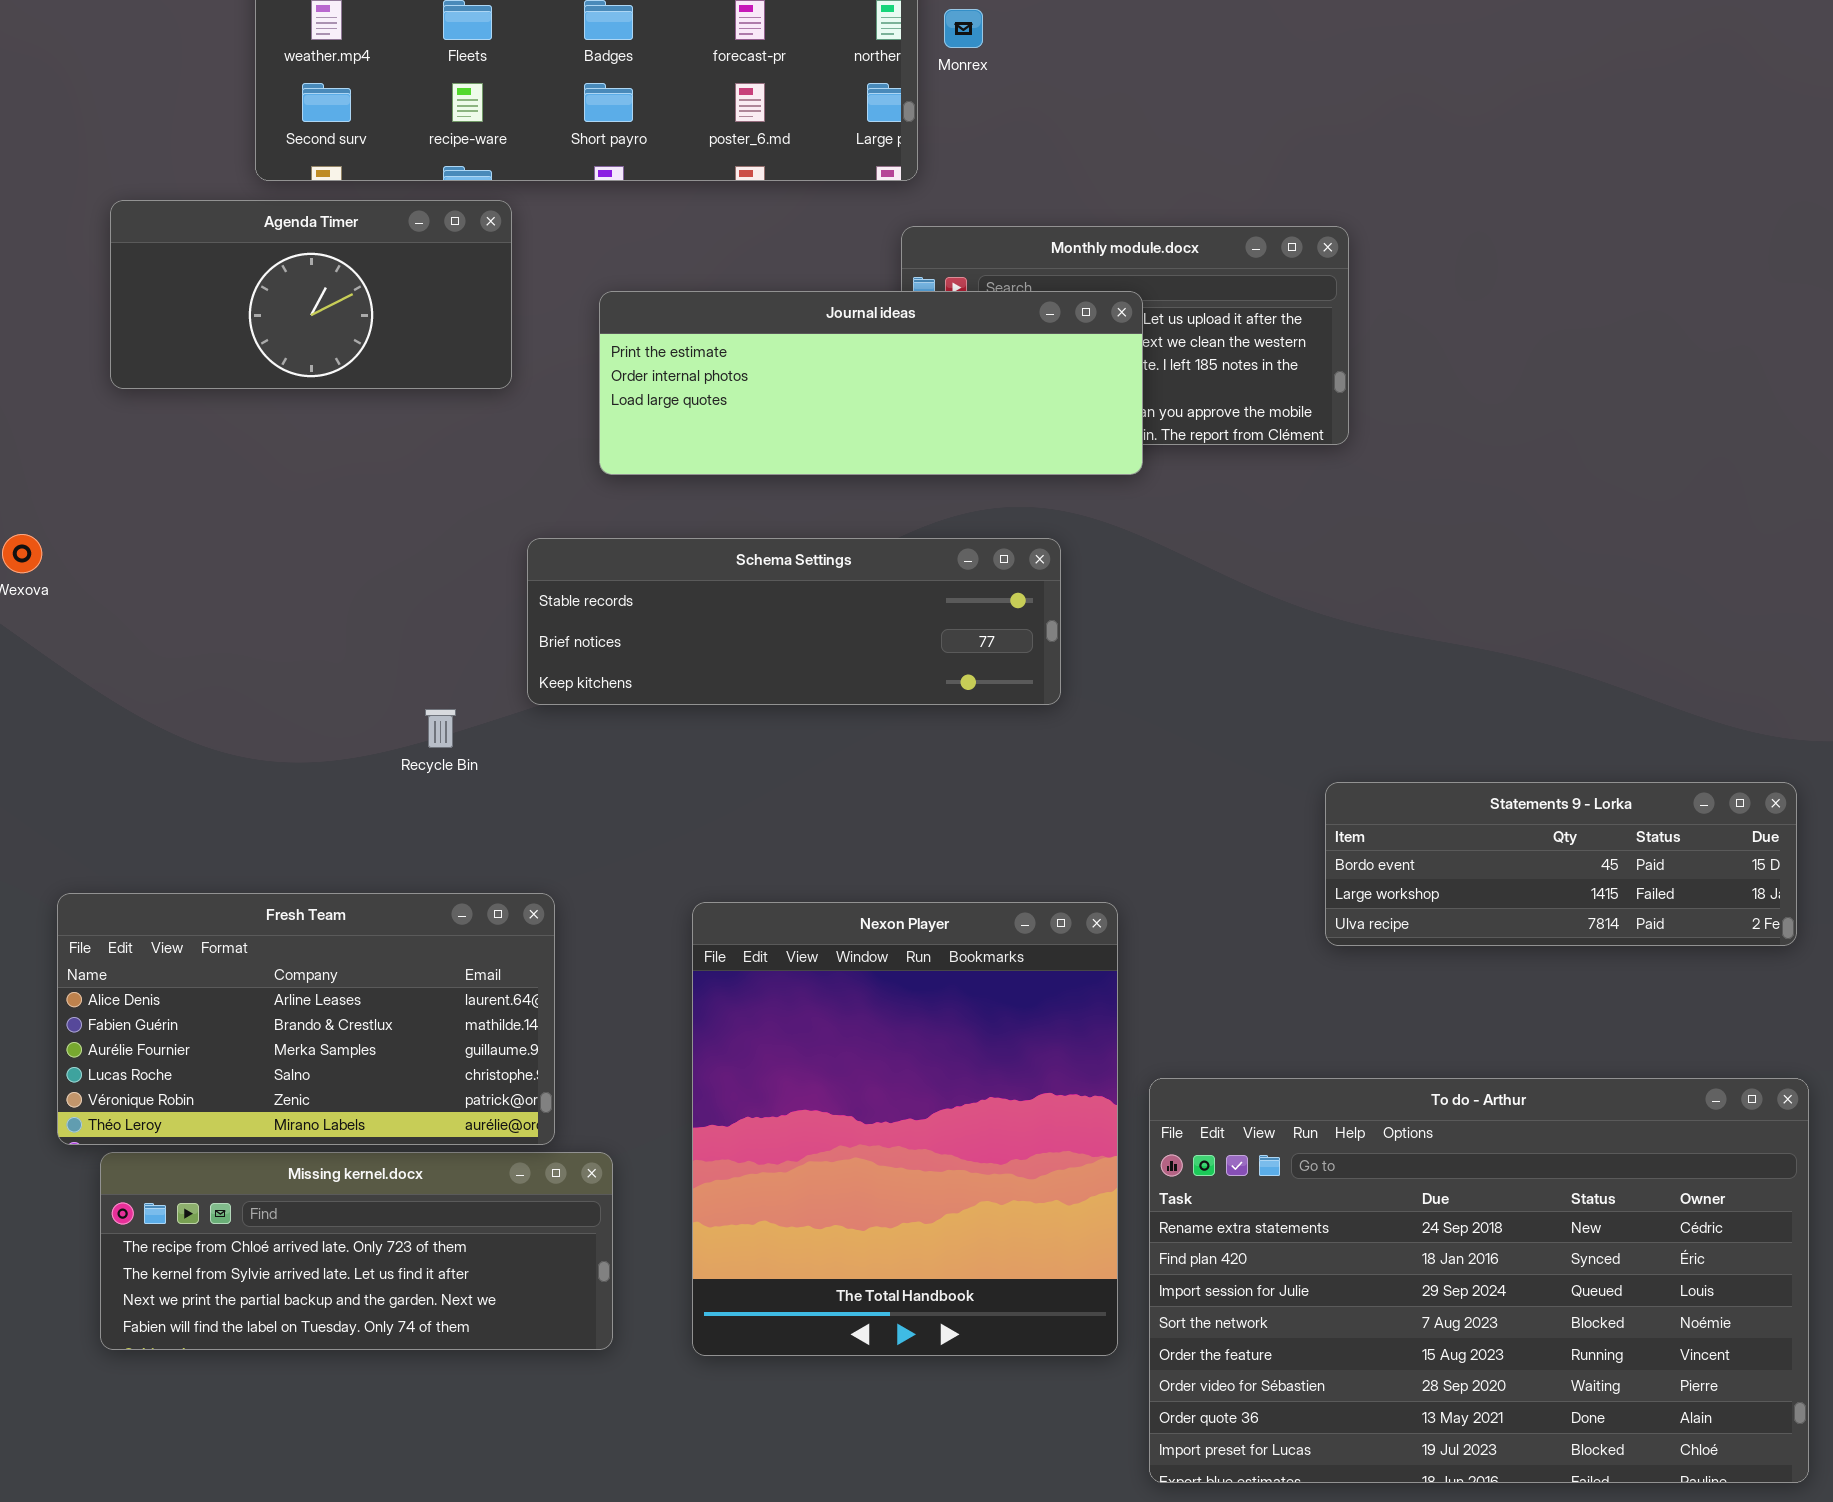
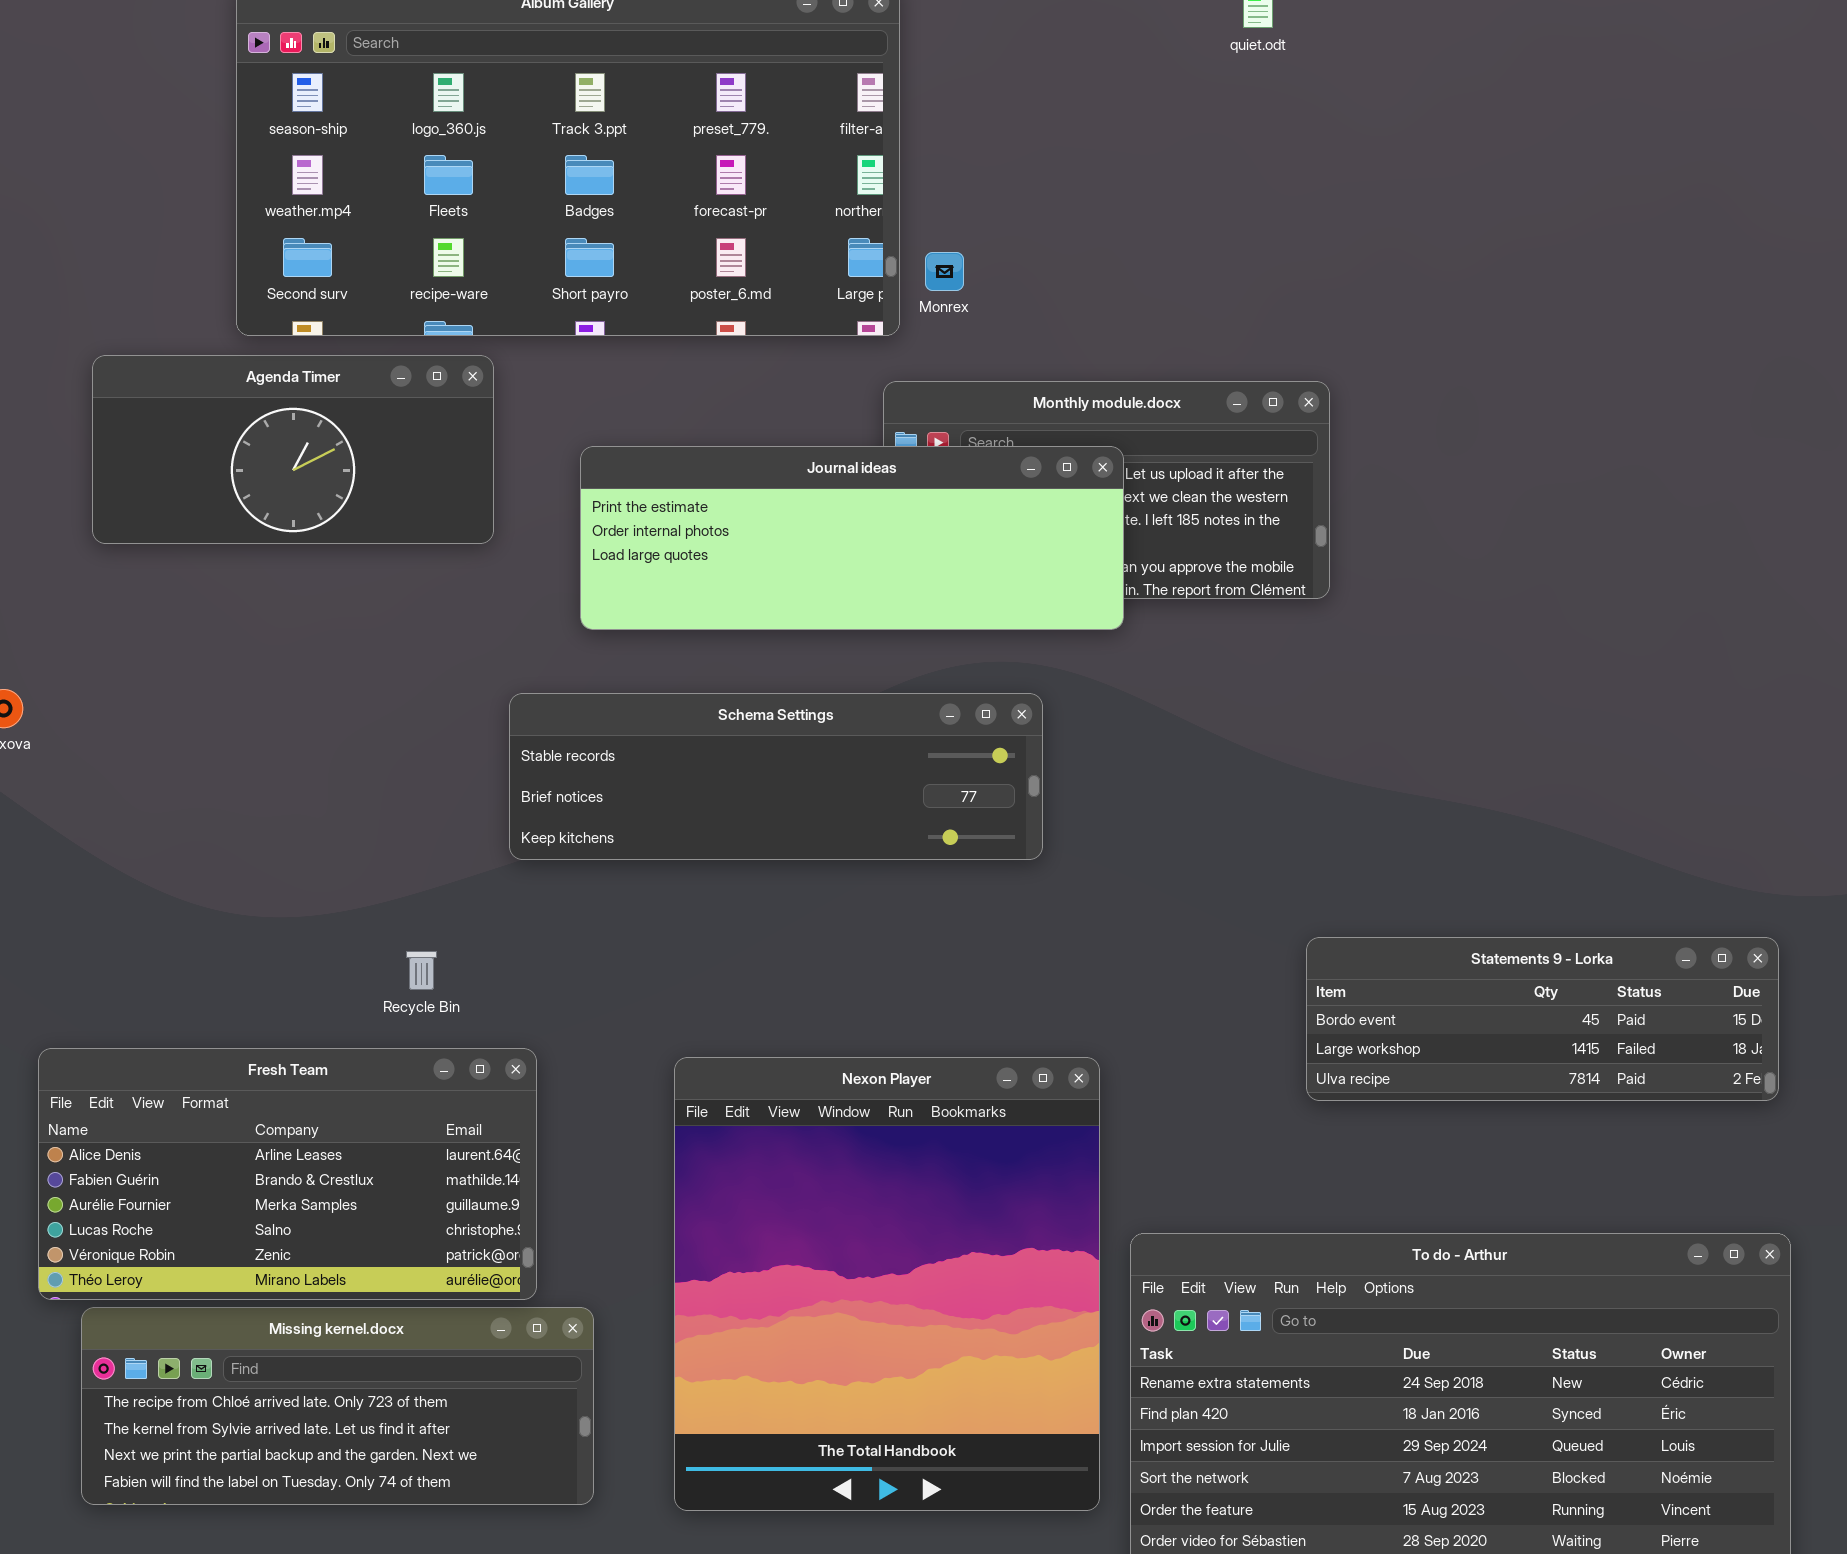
Monrex: [944,9,983,48] -> [925,252,964,291], moved
Recycle Bin: [425,709,456,748] -> [406,951,437,990], moved

